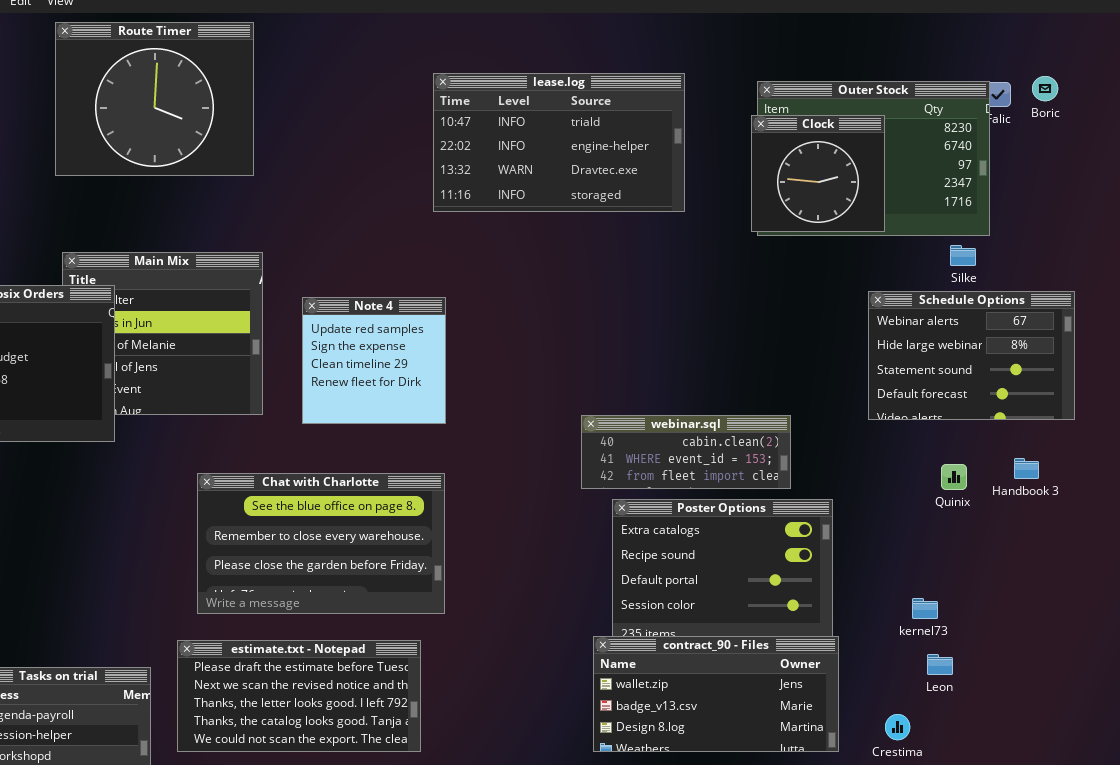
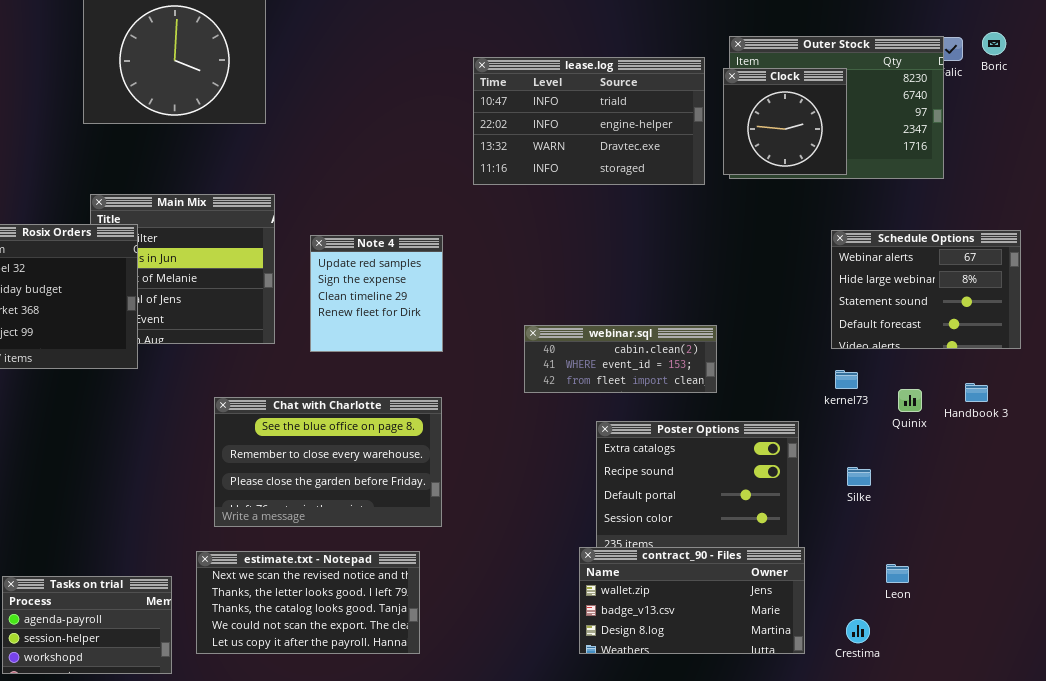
lease.log: [433,73,685,212] -> [473,57,705,185], moved
Silke: [950,245,976,266] -> [847,467,871,486], moved
webinar.sql: [581,415,791,489] -> [524,325,717,393], moved
kernel73: [912,598,938,619] -> [835,370,858,389], moved
estimate.txt - Notepad: [177,640,421,752] -> [196,551,420,654], scrolled down 1 row

